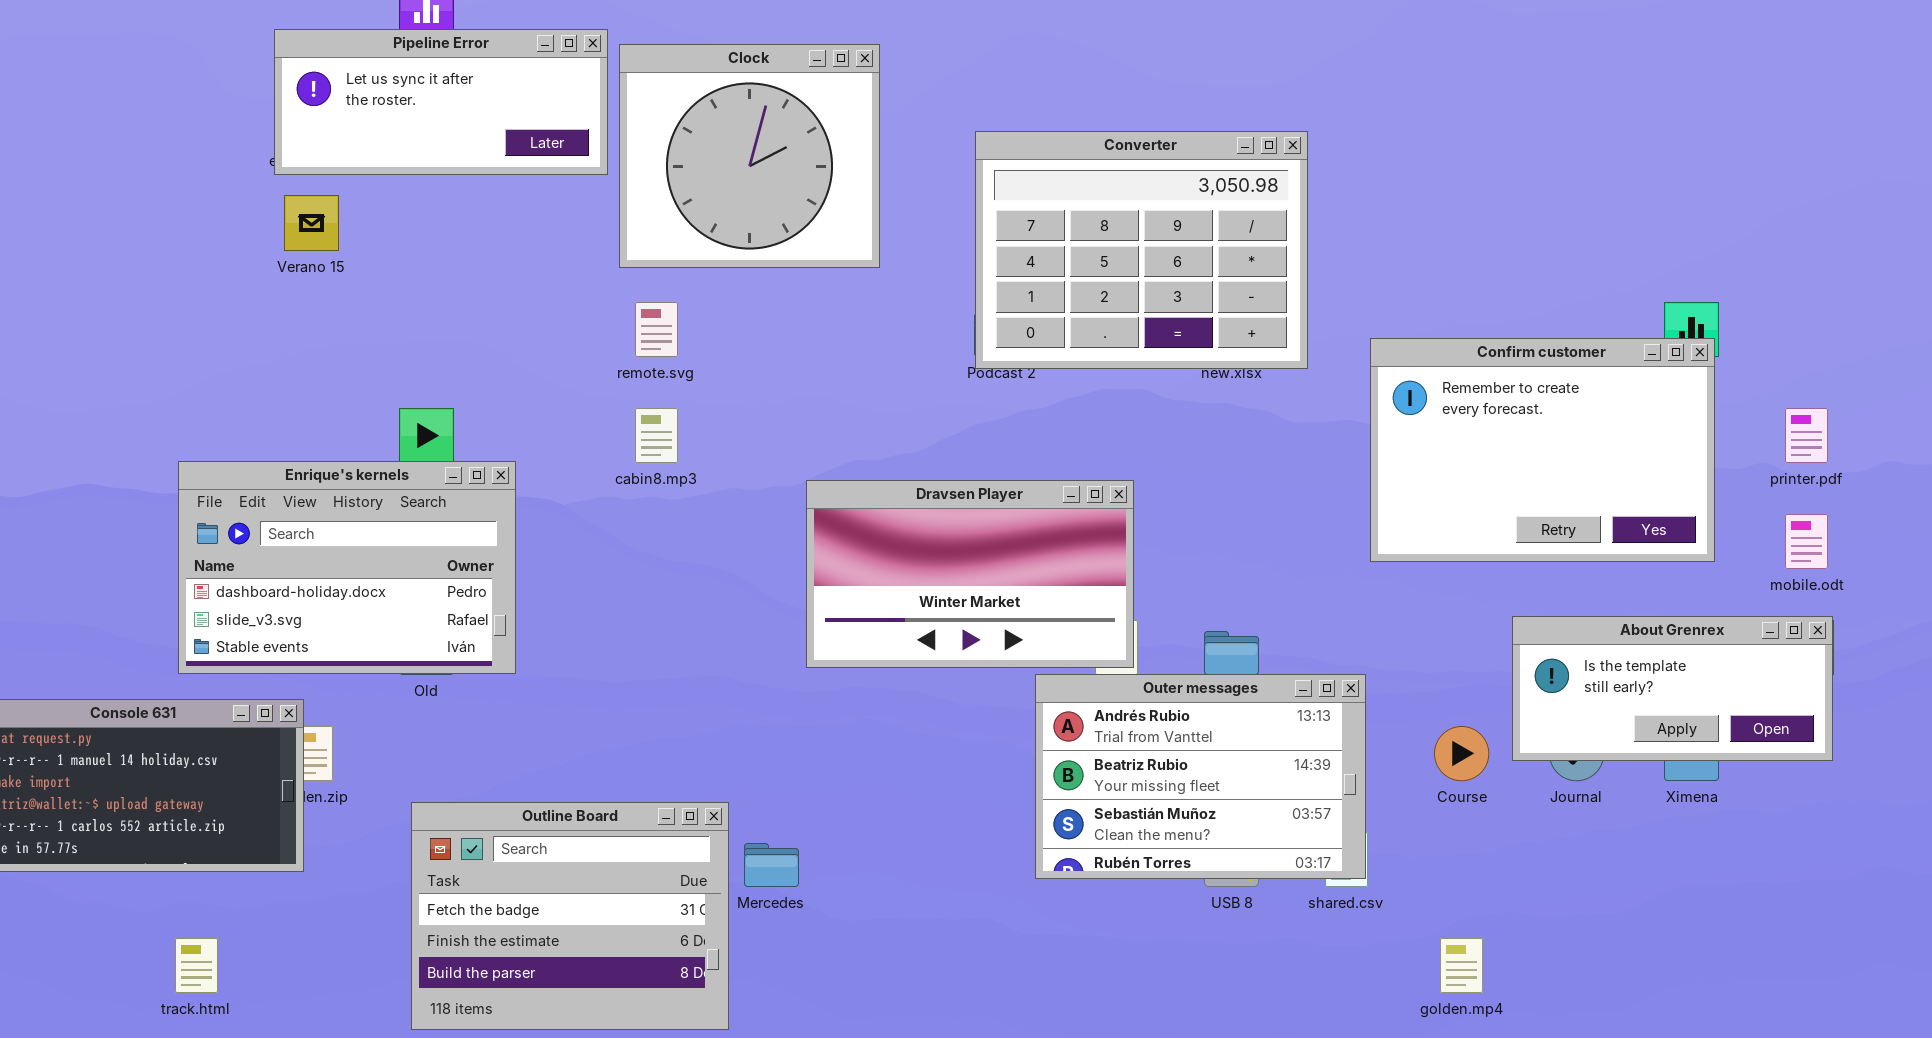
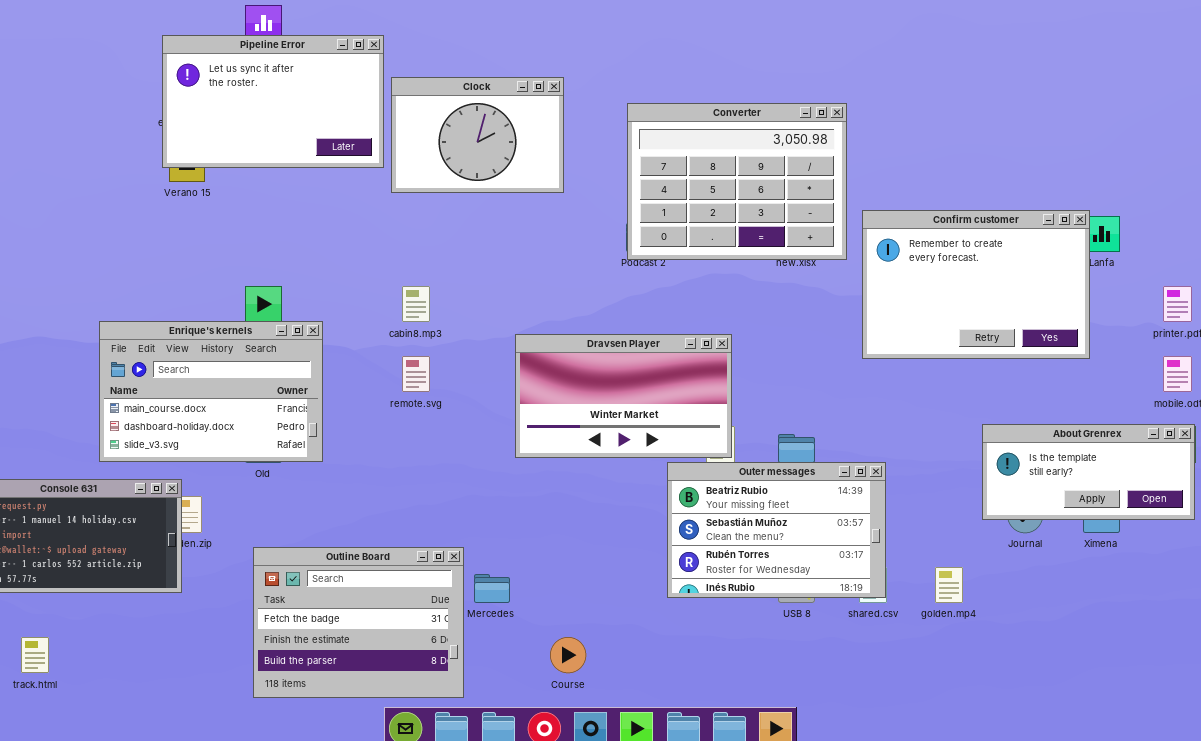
Pipeline Error: [274,29,608,175] -> [162,35,384,168], resized
Clock: [619,44,880,268] -> [391,77,564,193], resized
remote.svg: [635,302,678,357] -> [402,356,430,392], moved
Confirm customer: [1370,338,1715,562] -> [862,210,1090,359], moved
Enrique's kernels: [178,461,516,674] -> [99,321,323,462], scrolled up 1 row
Outer messages: [1035,674,1366,879] -> [667,462,886,598], scrolled down 1 row
Course: [1434,726,1489,781] -> [550,637,586,673], moved
track.html: [175,938,218,993] -> [21,637,49,673], moved
golden.mp4: [1440,938,1483,993] -> [935,567,963,603], moved

